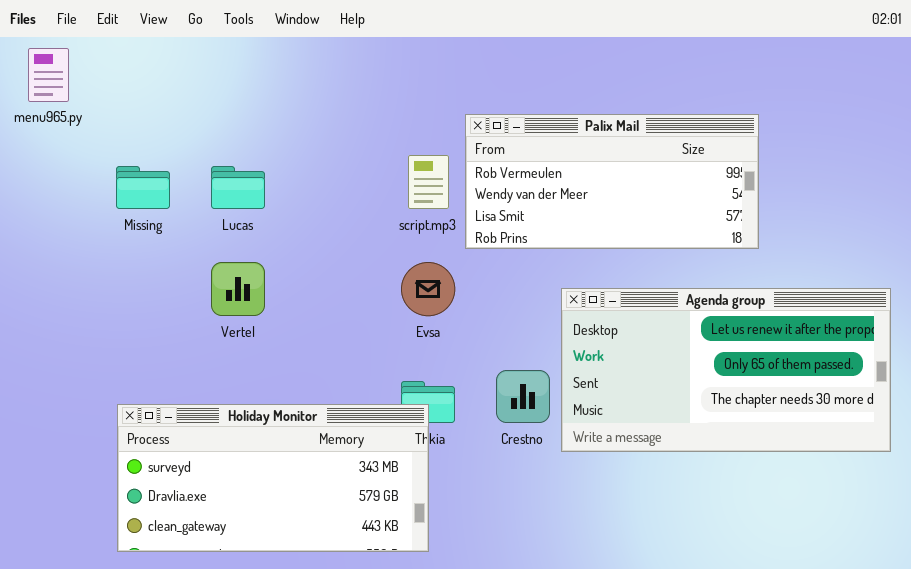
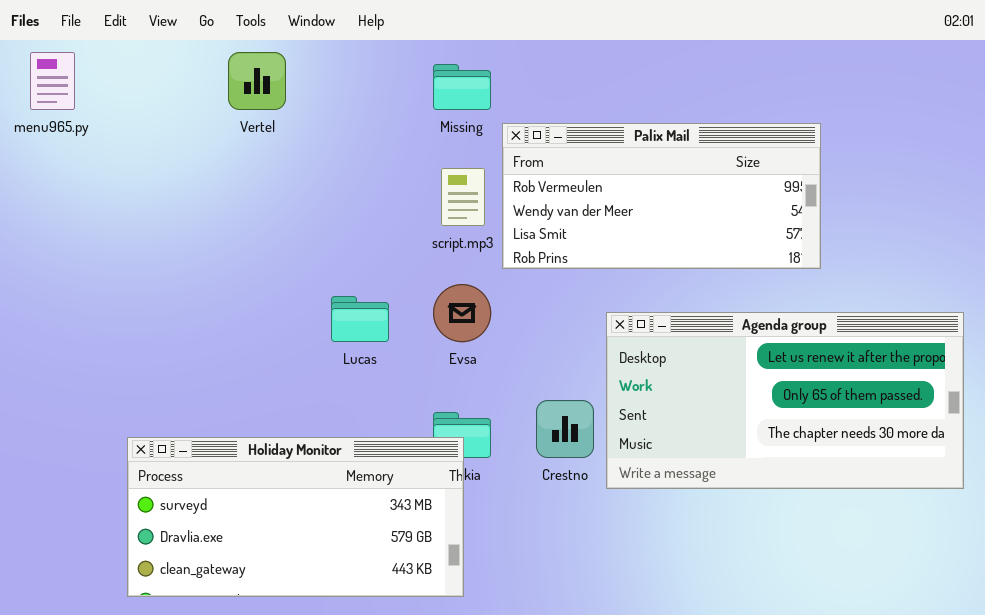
Missing: [116,166,170,209] -> [433,64,491,110], moved
Lucas: [211,166,265,209] -> [331,296,389,342], moved
Vertel: [211,262,265,316] -> [228,52,286,110], moved

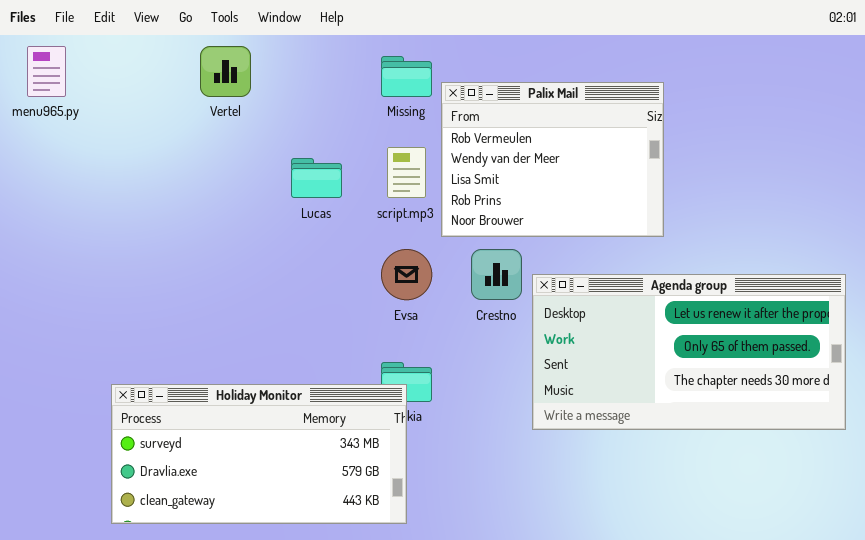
Palix Mail: [502,123,821,269] -> [441,82,664,237], resized
Lucas: [331,296,389,342] -> [291,158,342,198], moved
Crestno: [536,400,594,458] -> [471,249,522,300], moved

